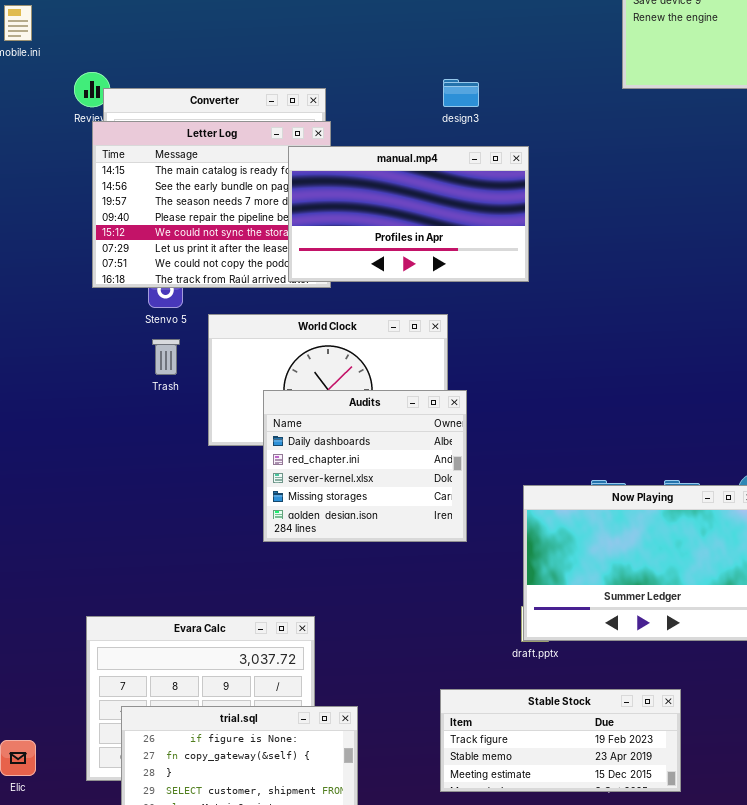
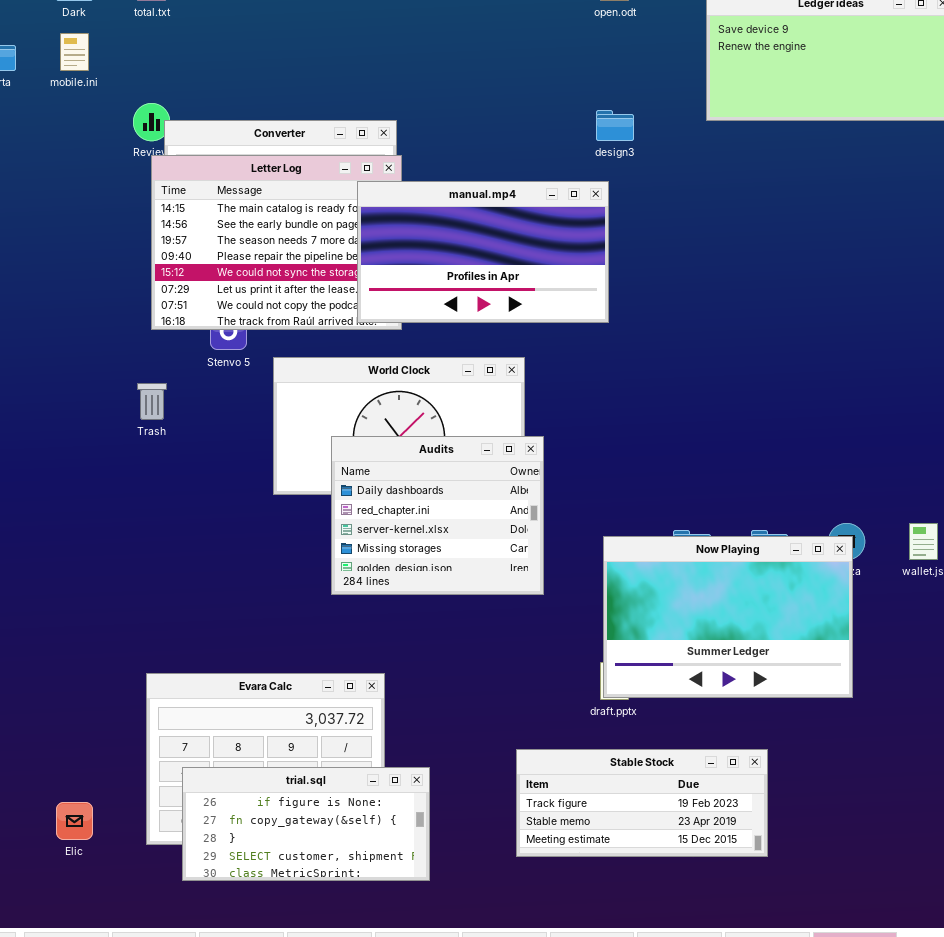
design3: [443,79,479,107] -> [596,110,634,141], moved
Trash: [152,339,180,375] -> [137,383,167,420], moved

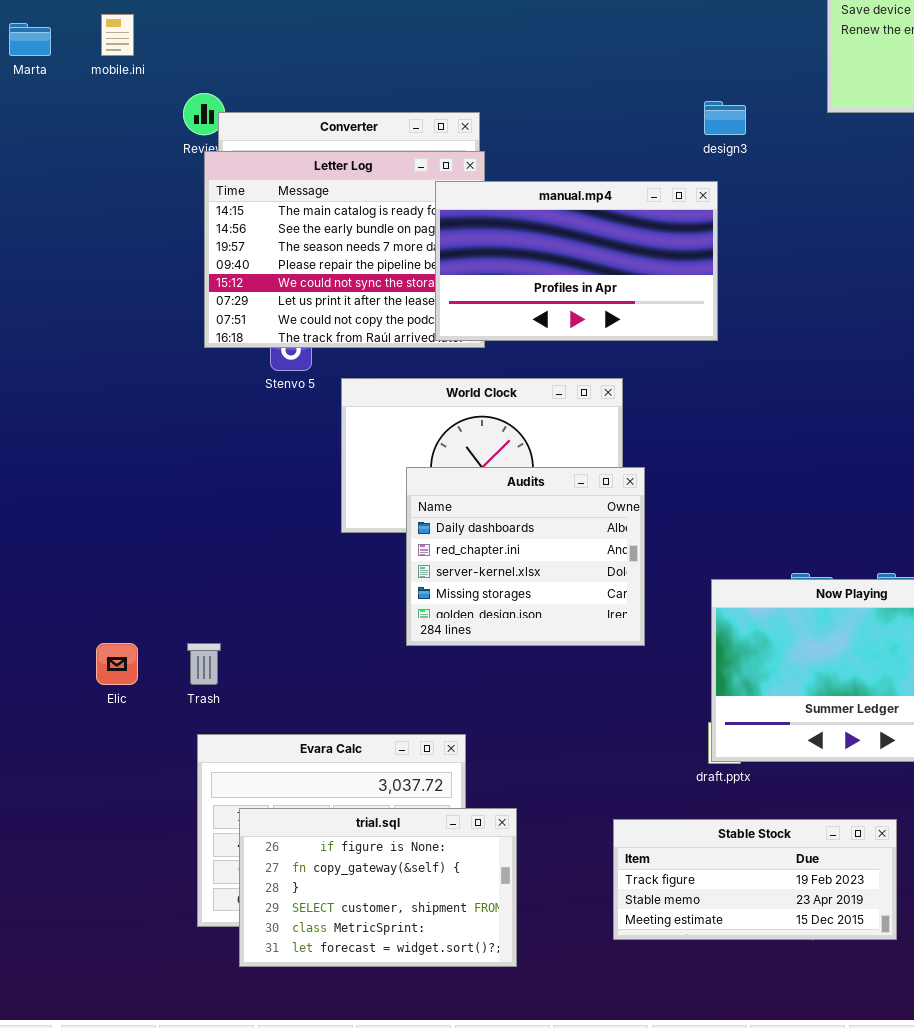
Trash: [137,383,167,420] -> [187,643,221,685], moved
trial.sql: [182,767,430,881] -> [239,808,517,967], resized
Elic: [56,802,93,840] -> [96,643,138,685], moved

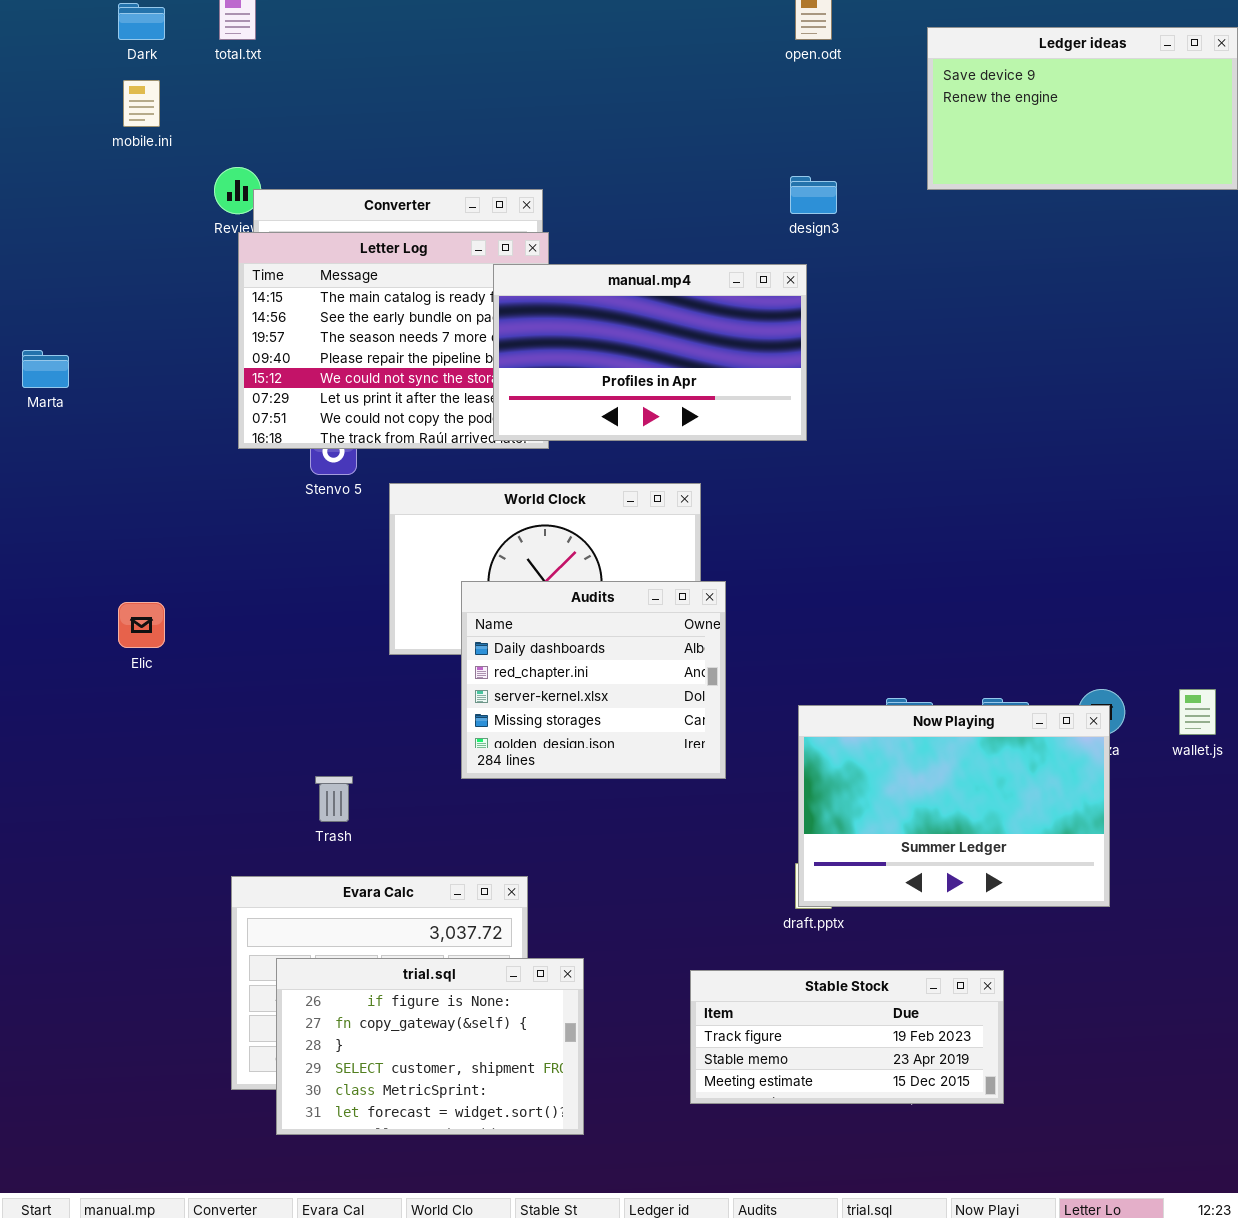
Marta: [9,23,51,56] -> [22,350,69,388], moved
Elic: [96,643,138,685] -> [118,602,165,648], moved
Trash: [187,643,221,685] -> [315,776,353,822], moved

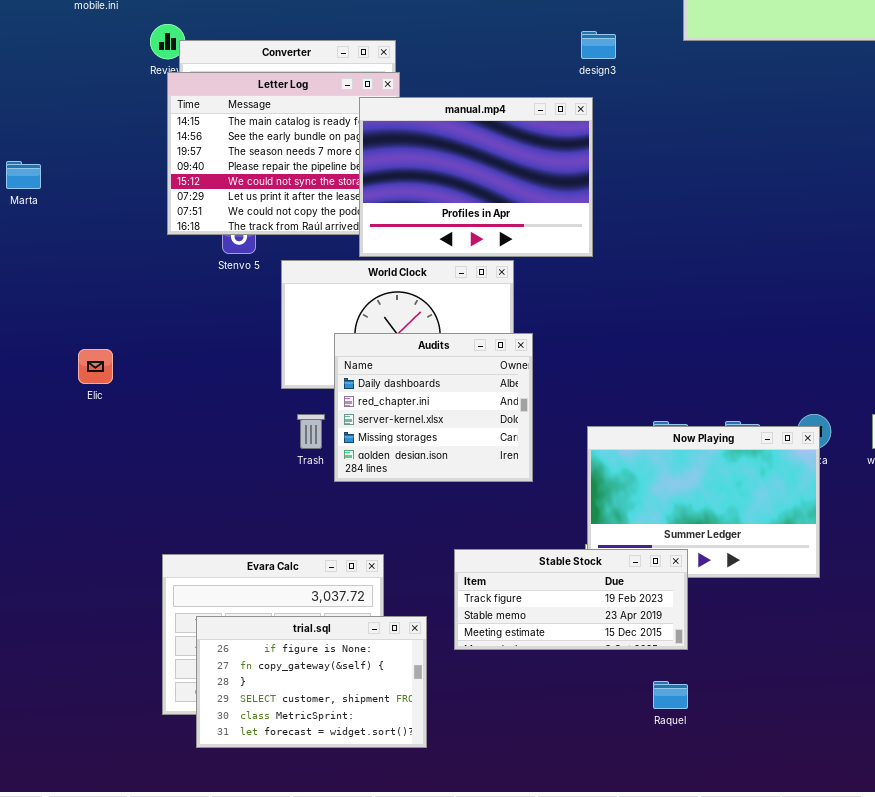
manual.mp4: [493,264,807,441] -> [359,97,593,257], resized
Trash: [315,776,353,822] -> [297,414,325,449], moved
Stable Stock: [690,970,1004,1104] -> [454,549,688,650], moved

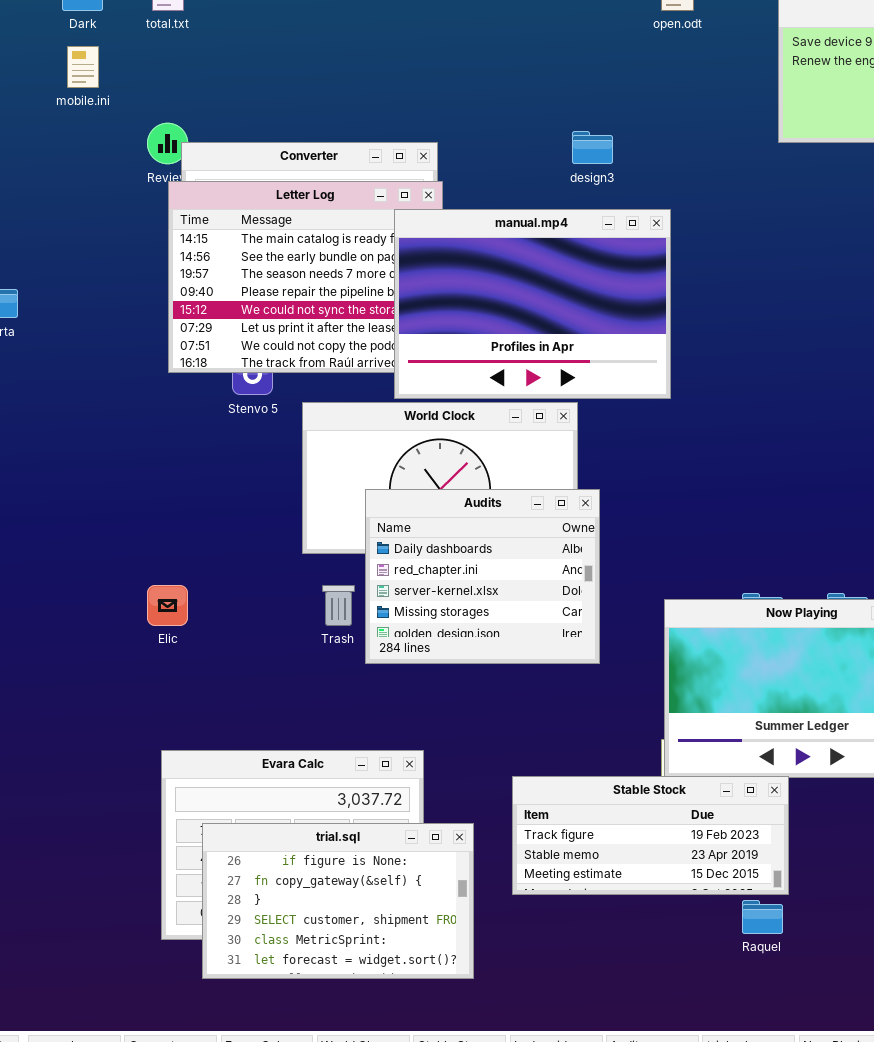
design3: [581,31,616,59] -> [572,131,613,164], moved
Elic: [78,349,113,384] -> [147,585,188,626], moved
Stable Stock: [454,549,688,650] -> [512,776,789,895], moved

